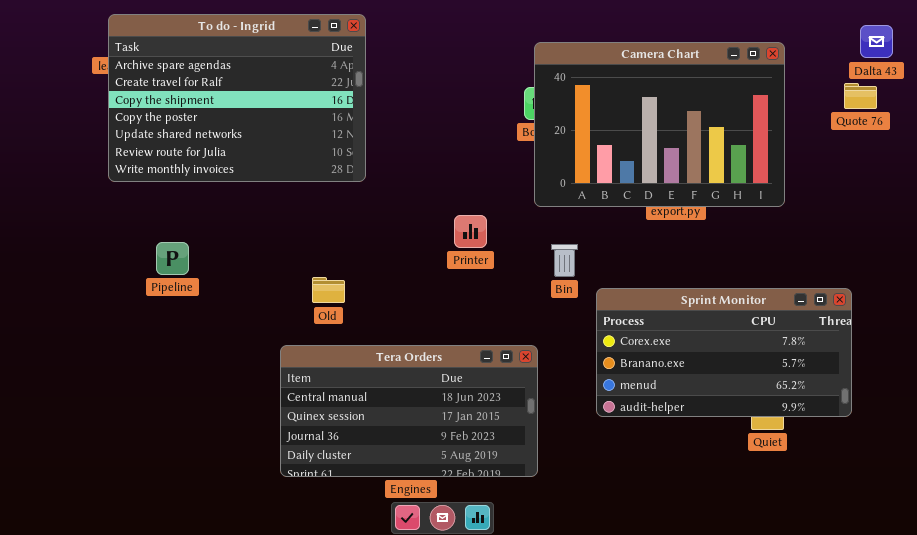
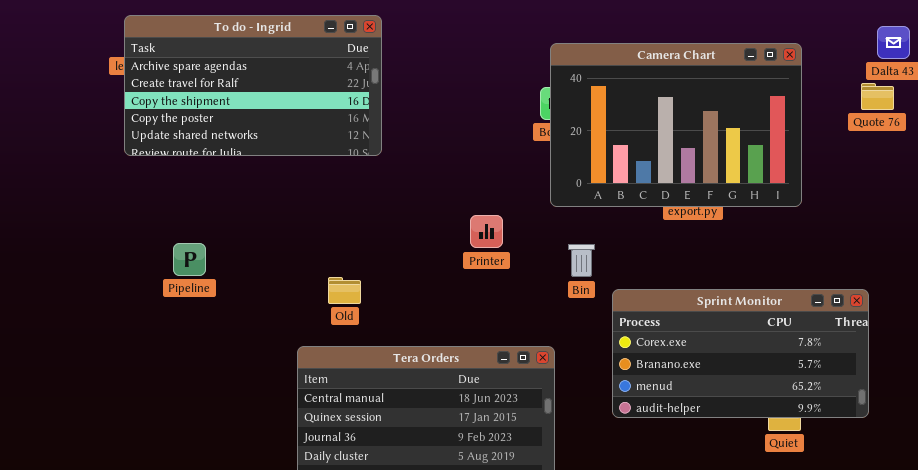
To do - Ingrid: [108,14,366,182] -> [124,15,382,156], resized

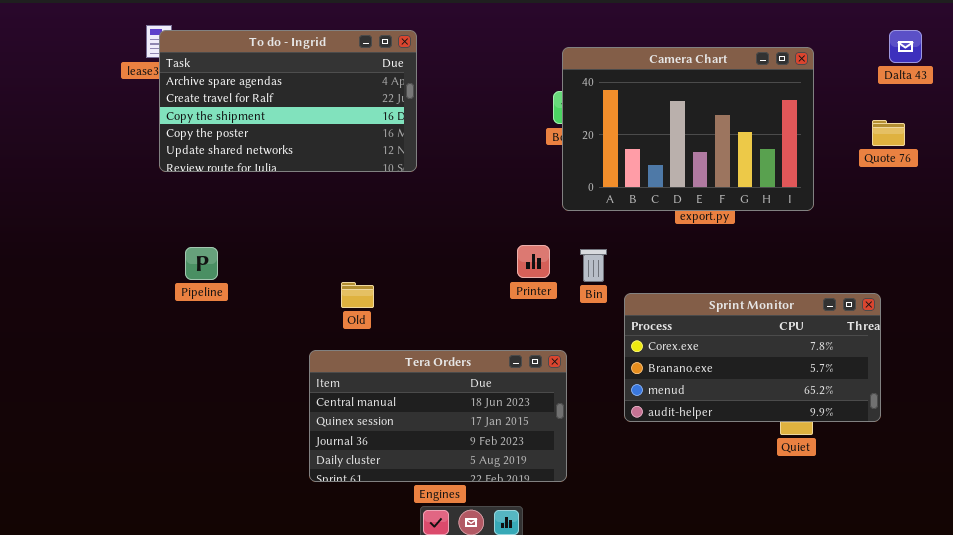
To do - Ingrid: [124,15,382,156] -> [159,30,417,172], moved
Quote 76: [861,83,894,110] -> [872,120,905,146], moved
Printer: [470,215,503,248] -> [517,245,550,278], moved

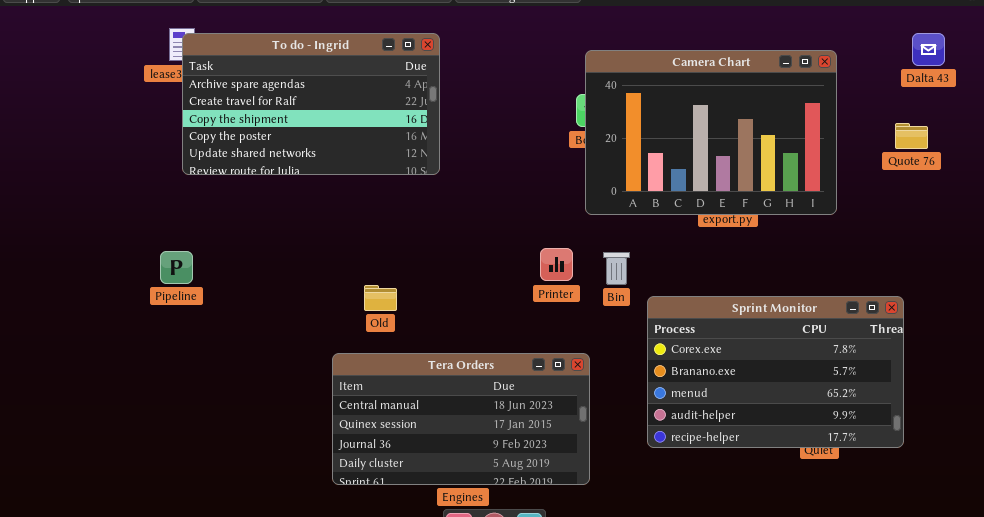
Pipeline: [185,247,218,280] -> [160,251,193,284], moved
Sprint Monitor: [624,293,881,422] -> [647,296,904,448], resized

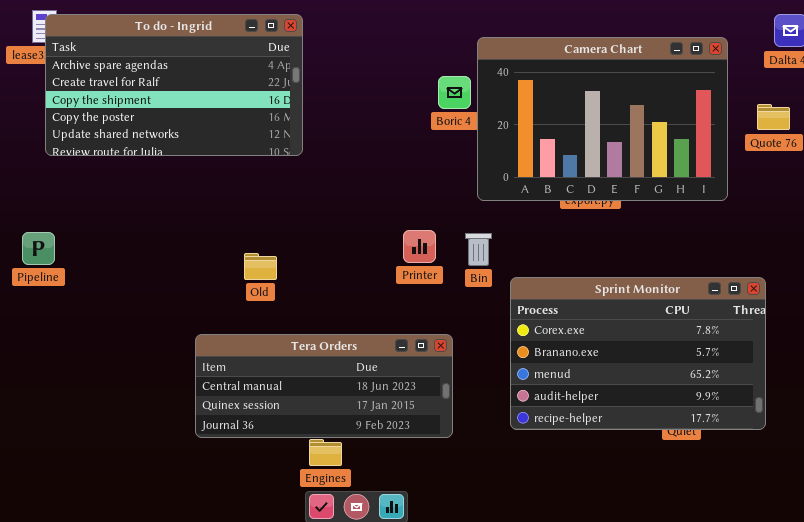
Camera Chart: [585,50,837,215] -> [477,37,728,201], moved
Old: [364,285,397,311] -> [244,253,277,280], moved
Tera Orders: [332,353,590,485] -> [195,334,453,438], resized

